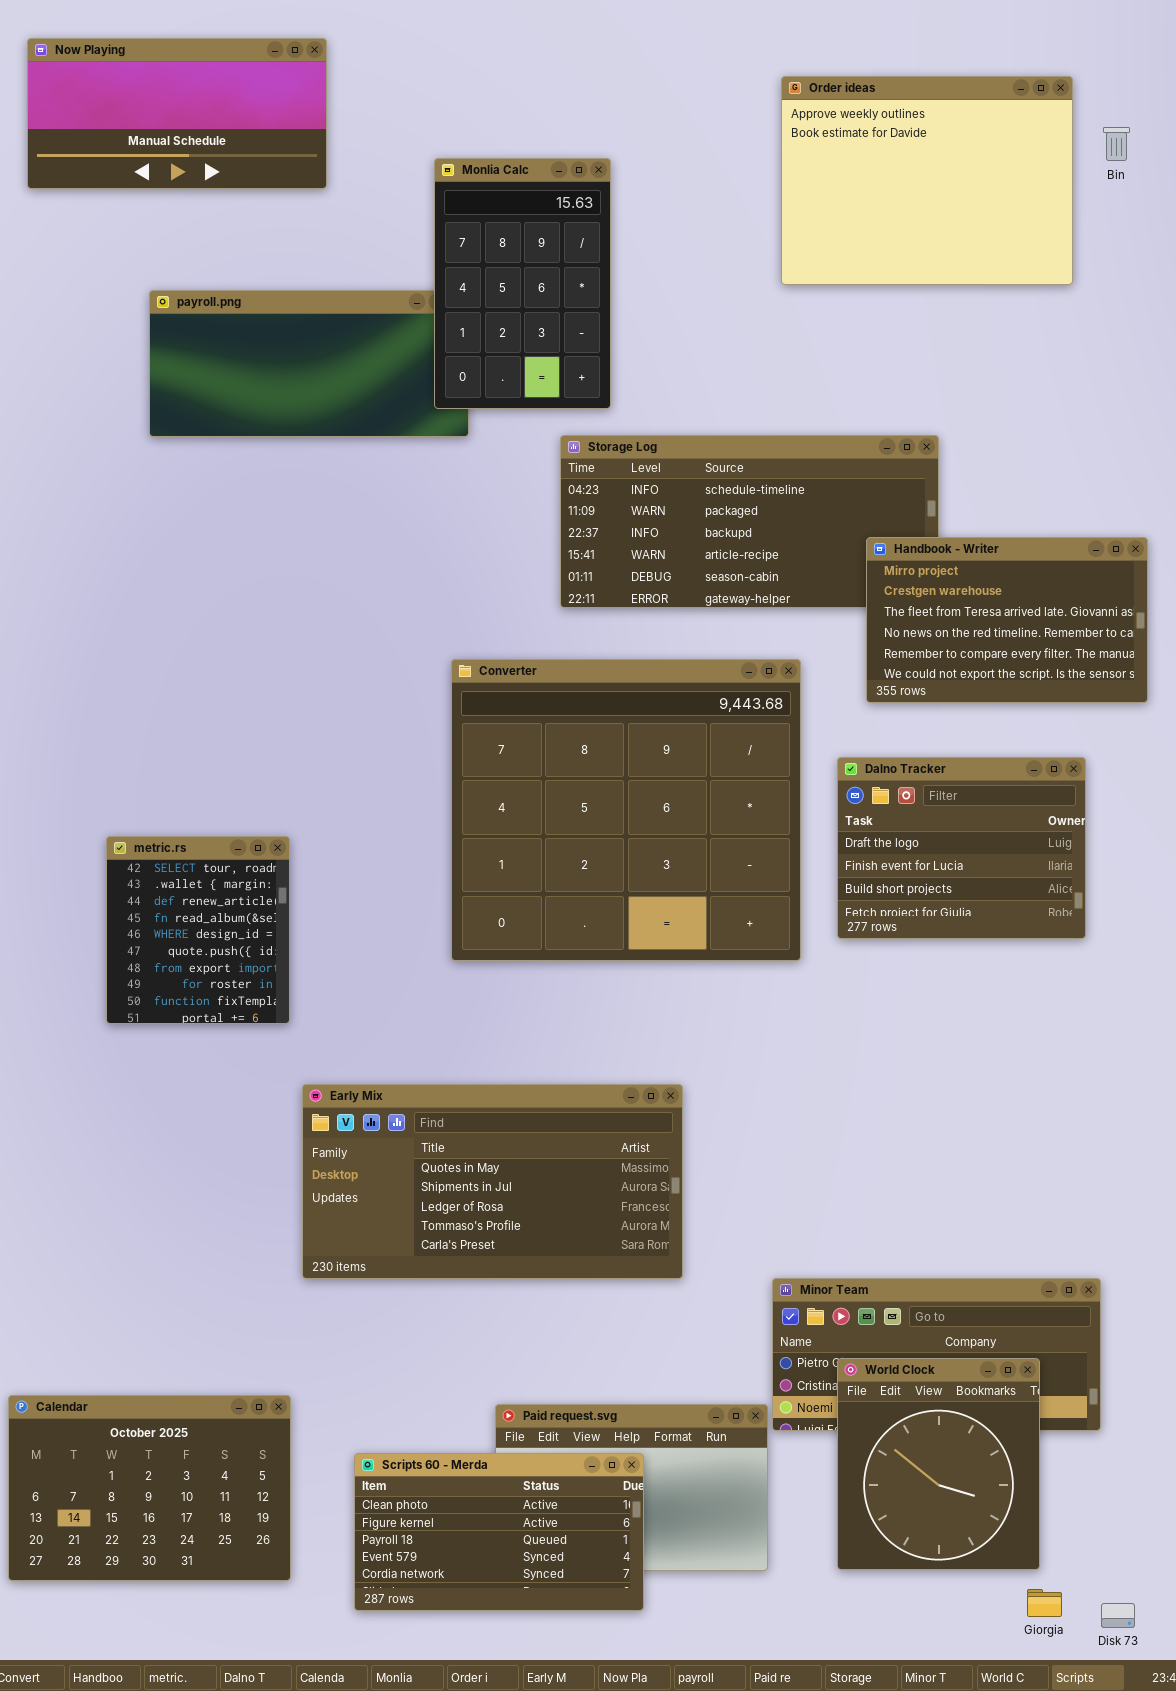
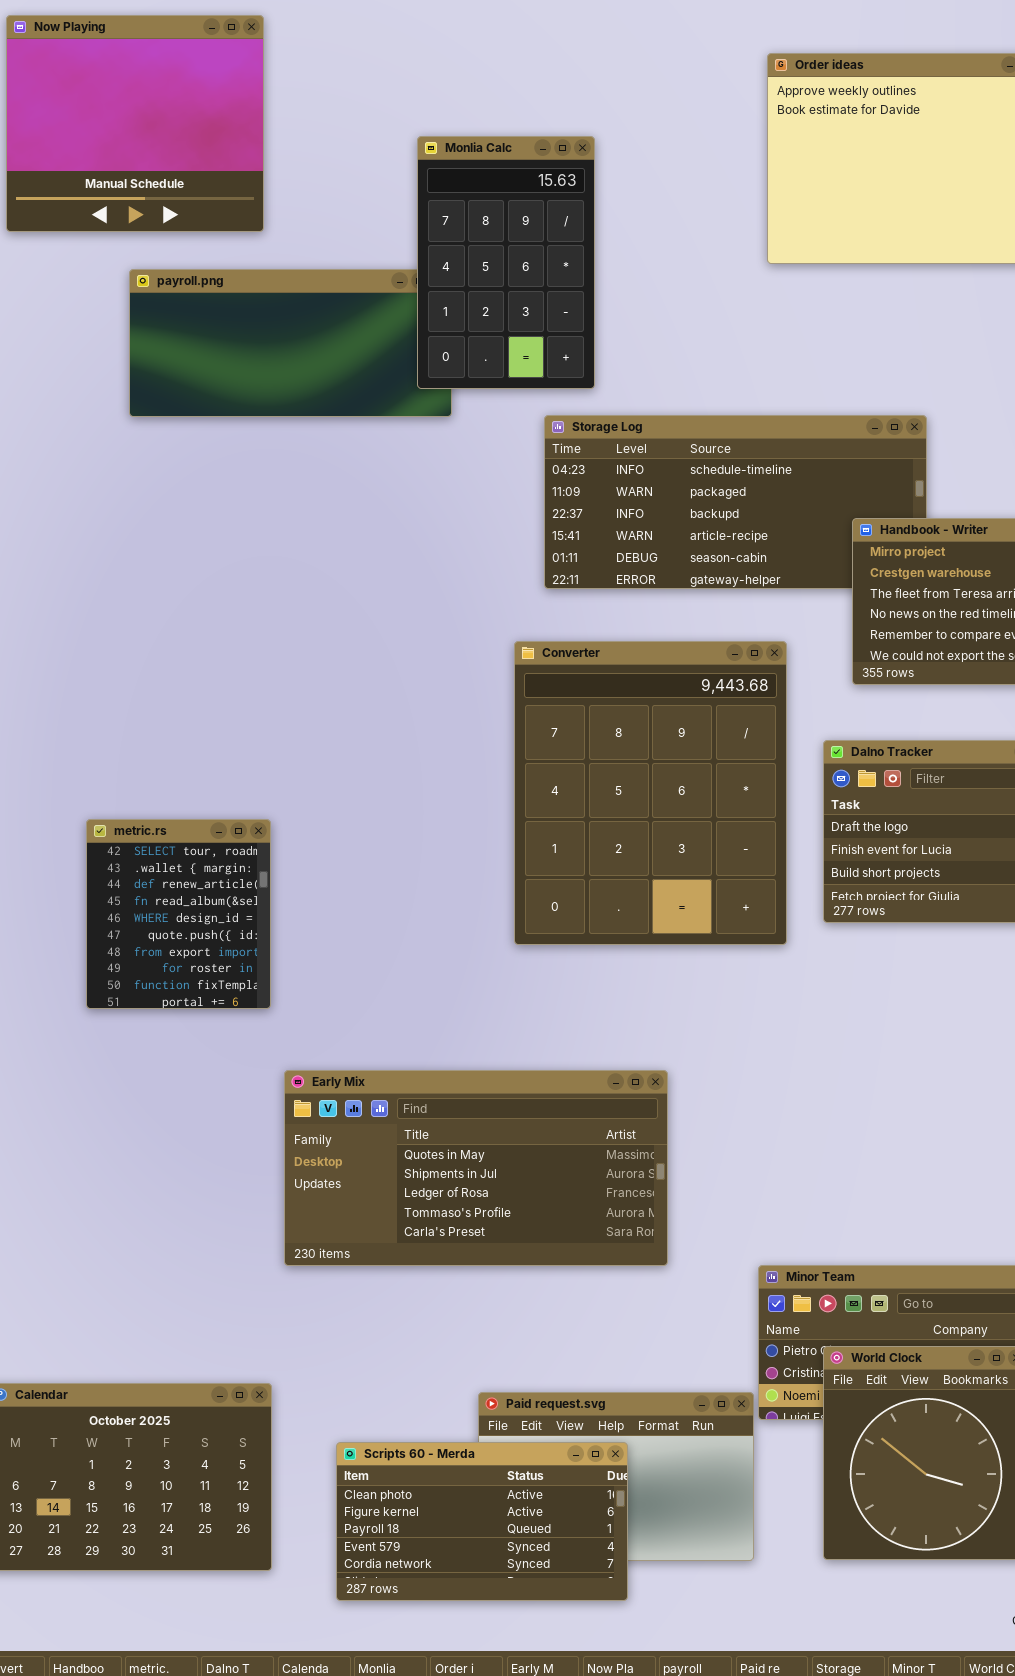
Now Playing: [27,38,327,189] -> [6,15,264,232], resized
Converter: [451,659,801,961] -> [514,641,787,945], resized

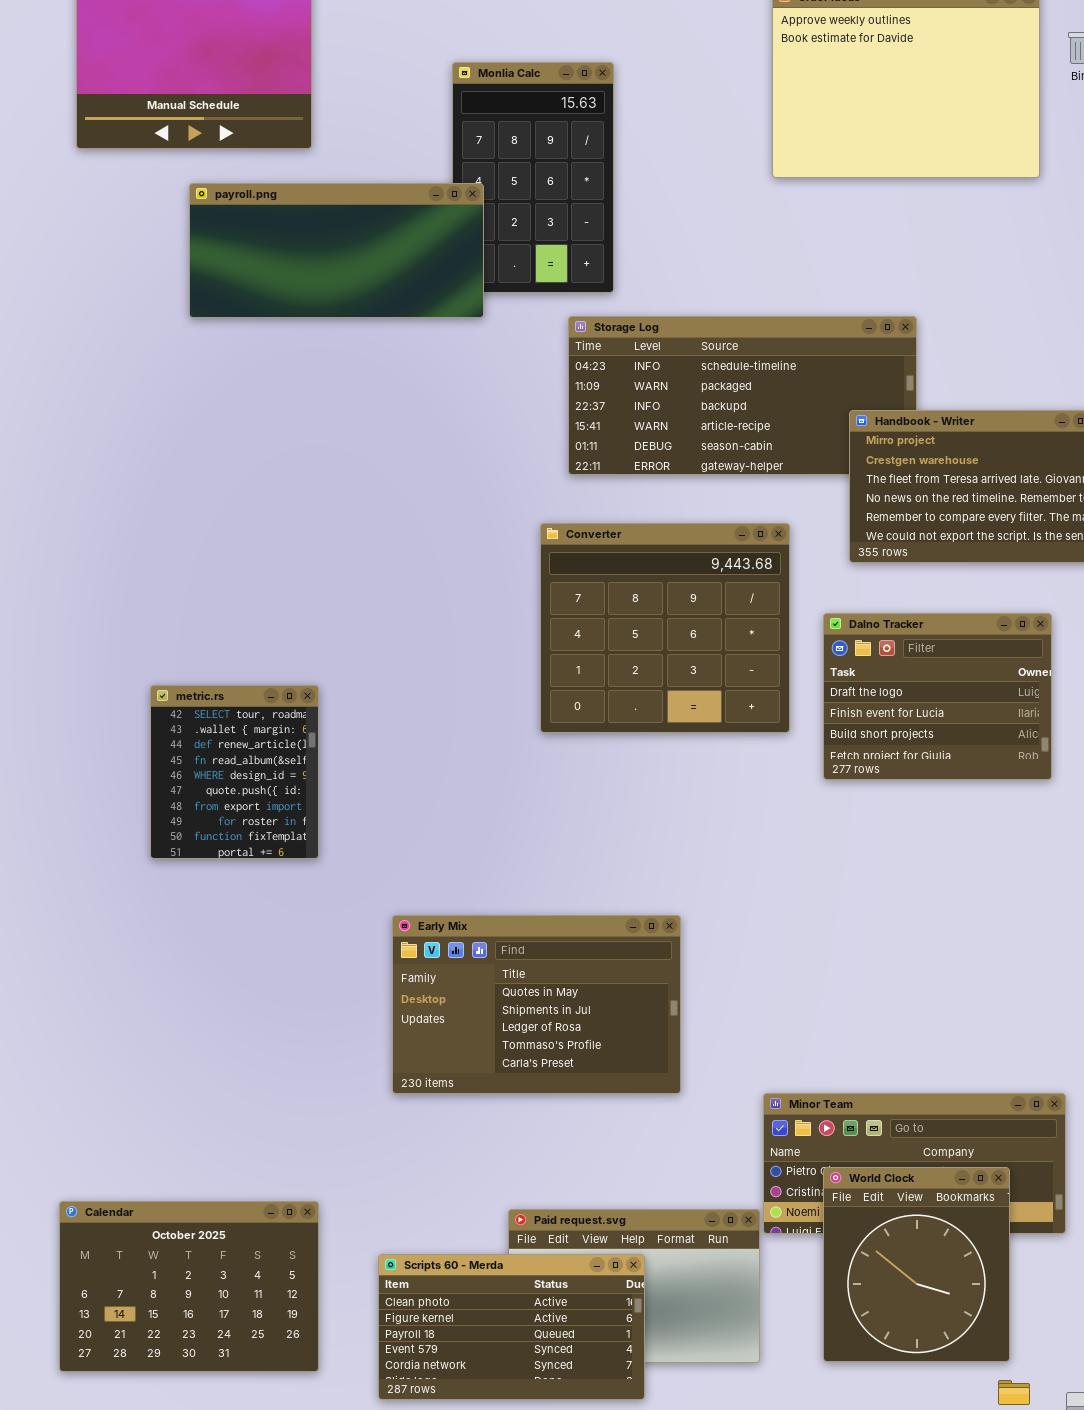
payroll.png: [129,269,452,417] -> [189,183,484,318], raised
Converter: [514,641,787,945] -> [540,523,790,733], resized
Early Mix: [284,1070,668,1266] -> [392,915,681,1094], resized

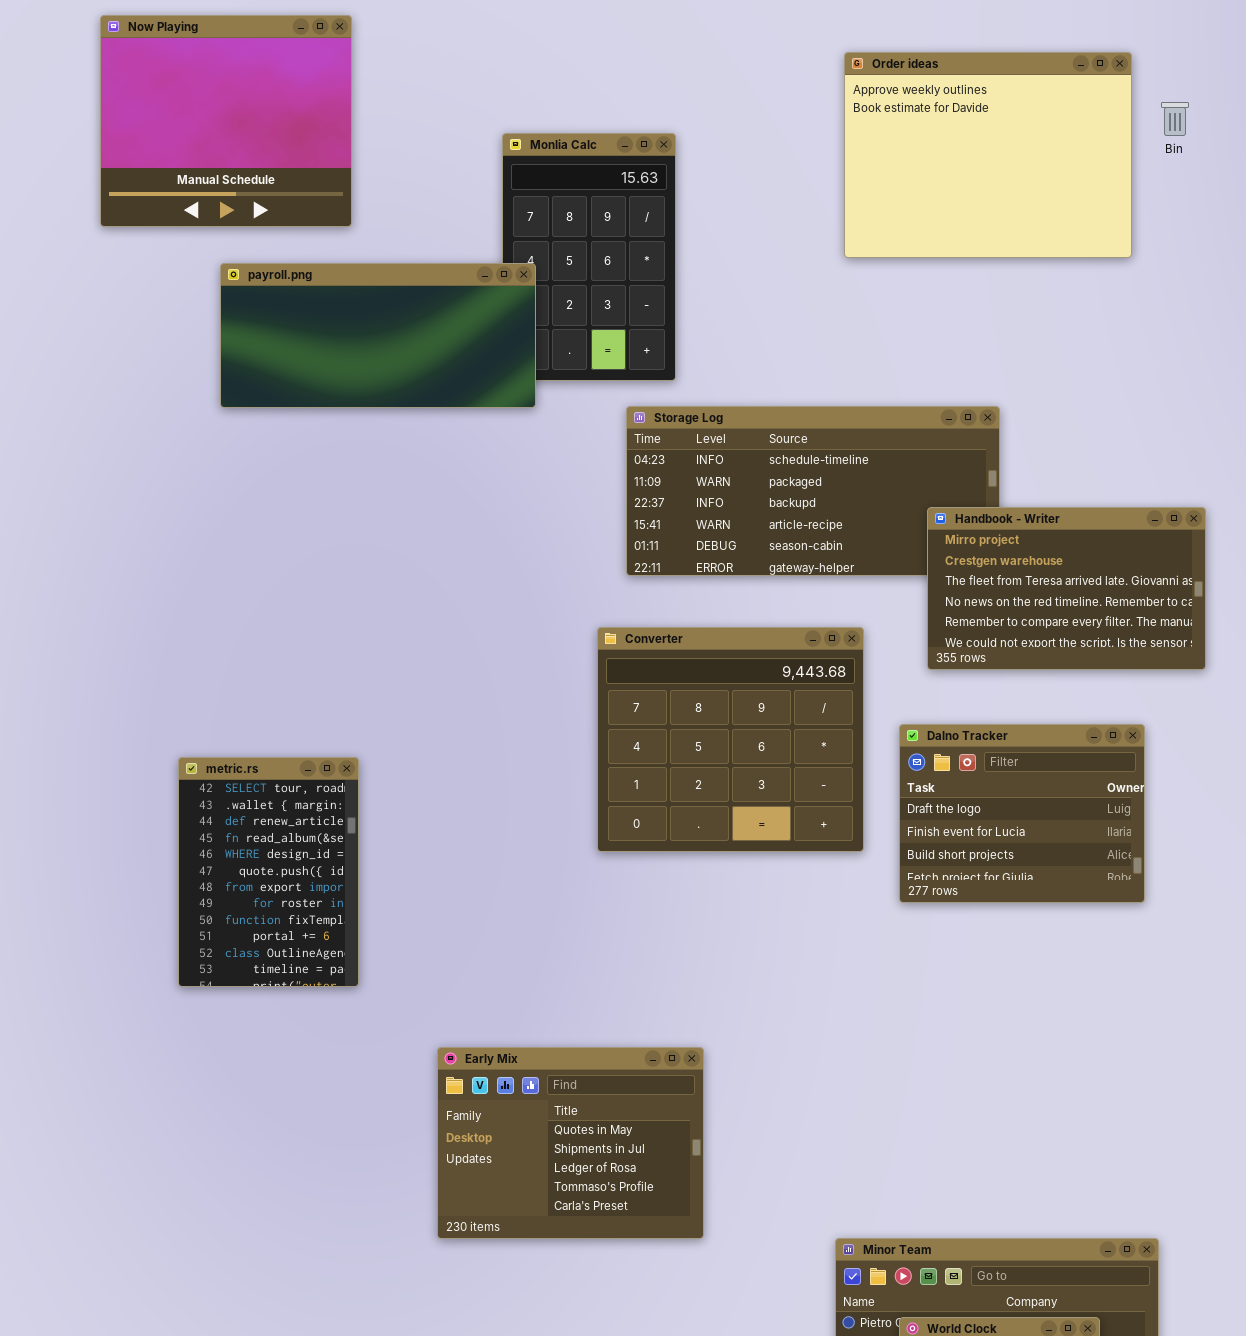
metric.rs: [150,685,319,859] -> [178,757,359,987], resized
Early Mix: [392,915,681,1094] -> [437,1047,704,1239], resized

